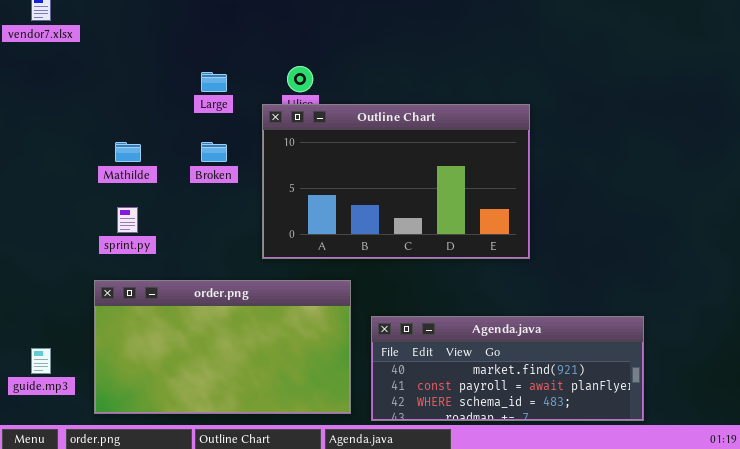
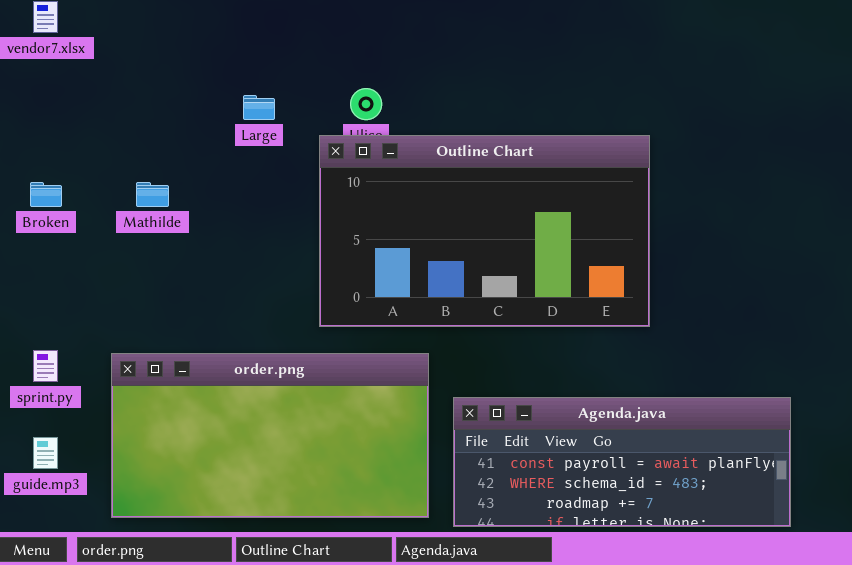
Broken: [201,142,227,162] -> [30,182,62,207], moved
sprint.py: [117,207,138,233] -> [33,350,58,382], moved
Agenda.java: [371,316,644,421] -> [453,397,791,527], scrolled down 1 row

